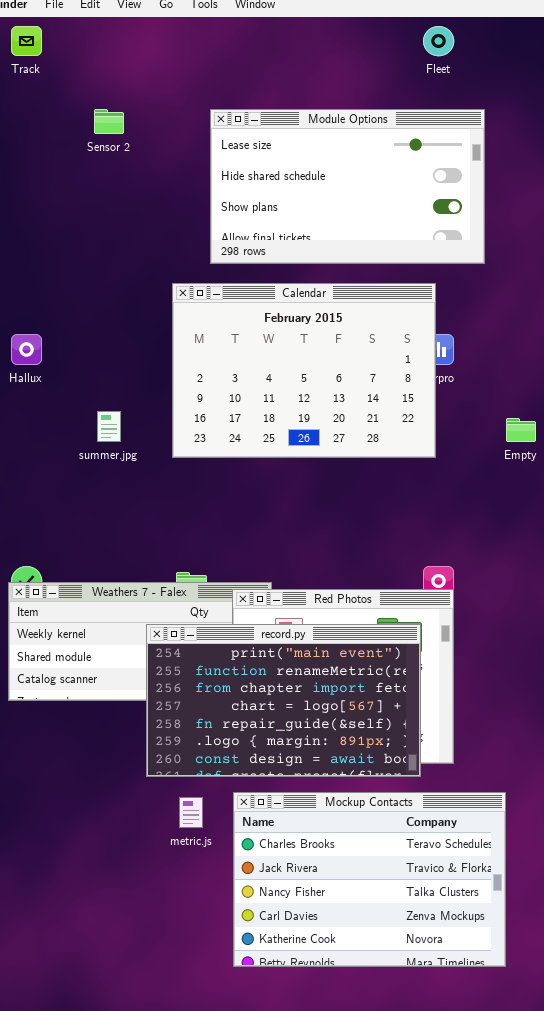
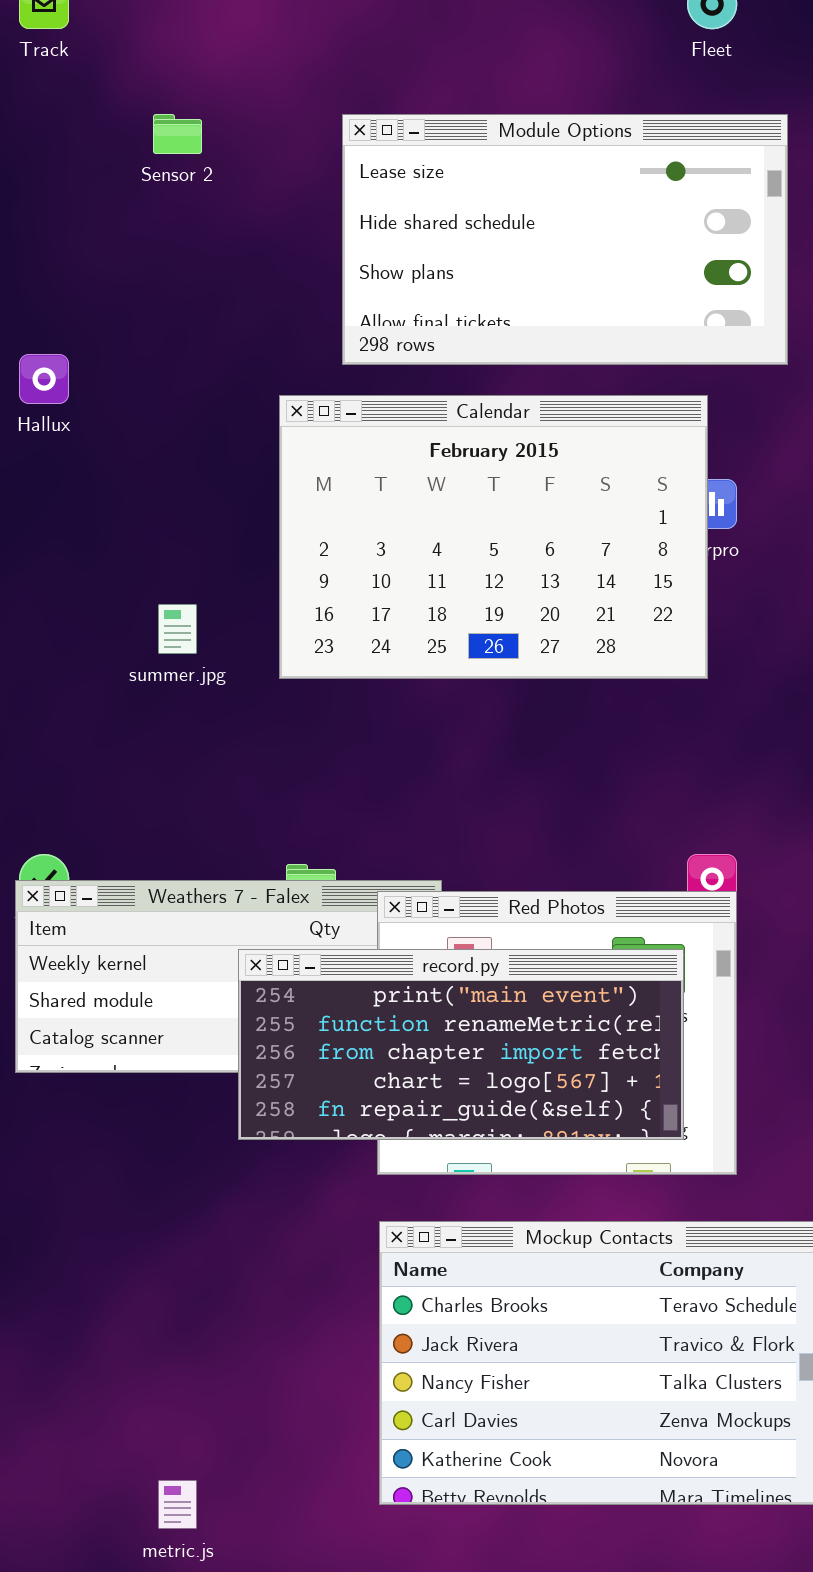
Hallux: [11,334,42,365] -> [19,354,69,404], moved
record.py: [146,624,421,777] -> [238,949,684,1140], resized
metric.js: [179,797,203,828] -> [158,1480,197,1529], moved

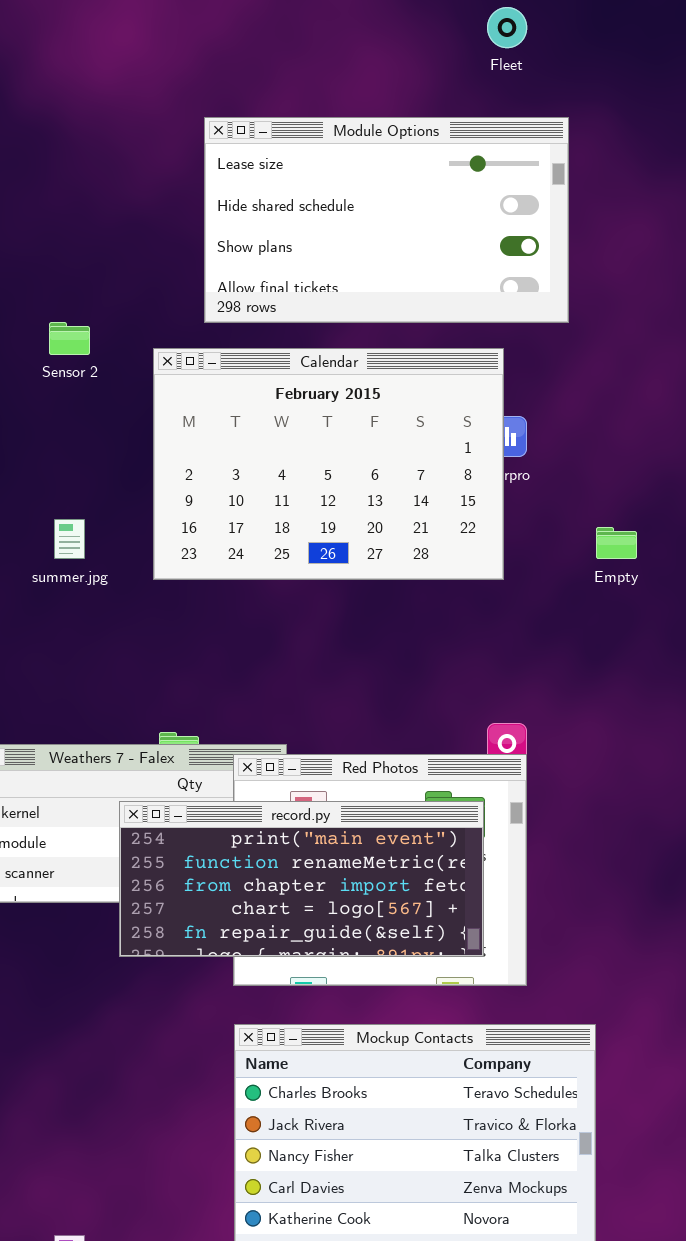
Sensor 2: [153,114,202,154] -> [49,322,90,355], moved

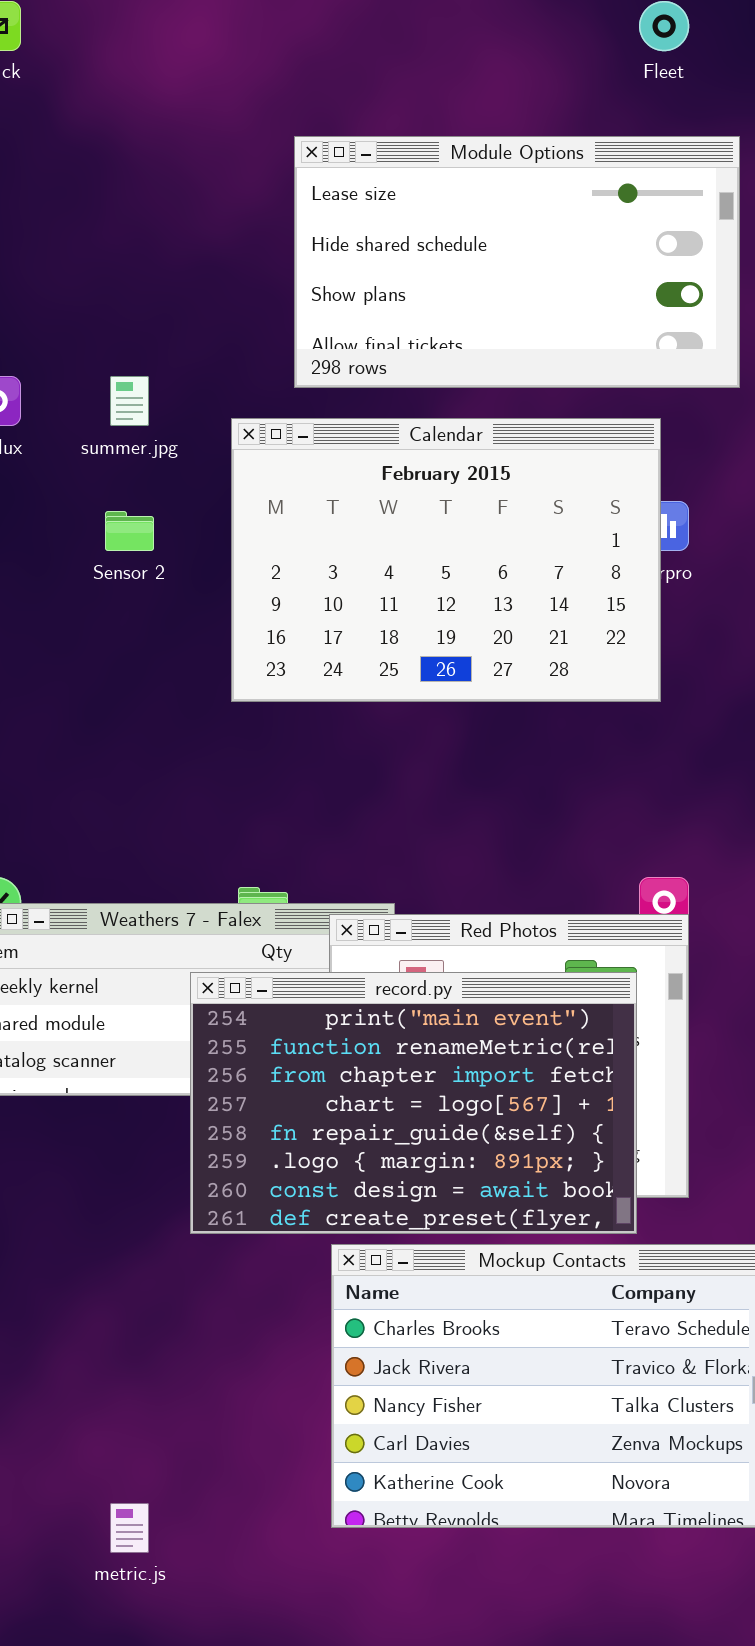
Sensor 2: [49,322,90,355] -> [105,511,154,551], moved
summer.jpg: [54,519,85,559] -> [110,376,149,426], moved
record.py: [119,801,484,957] -> [190,972,637,1234], resized

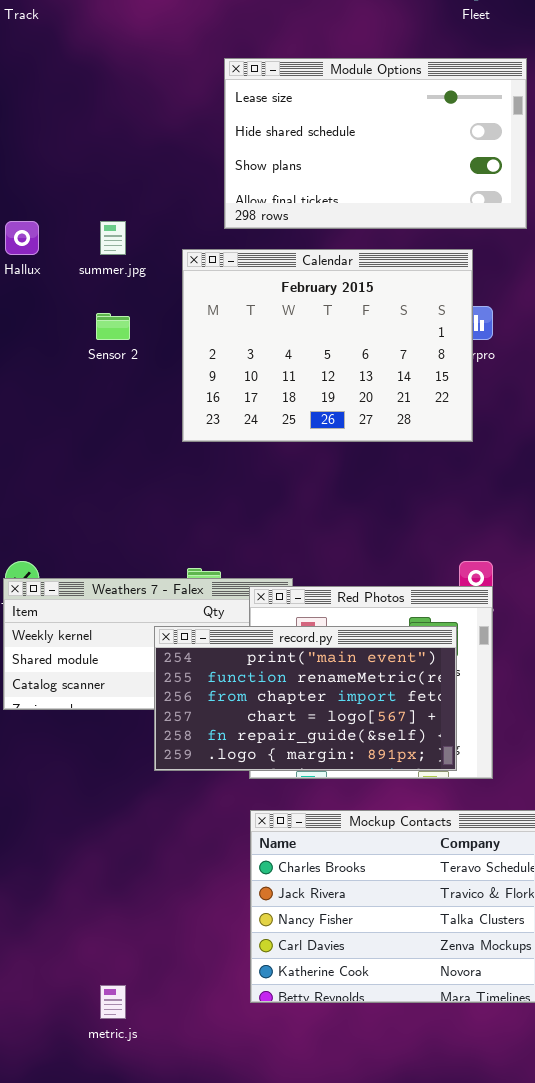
record.py: [190,972,637,1234] -> [154,626,457,771], resized

